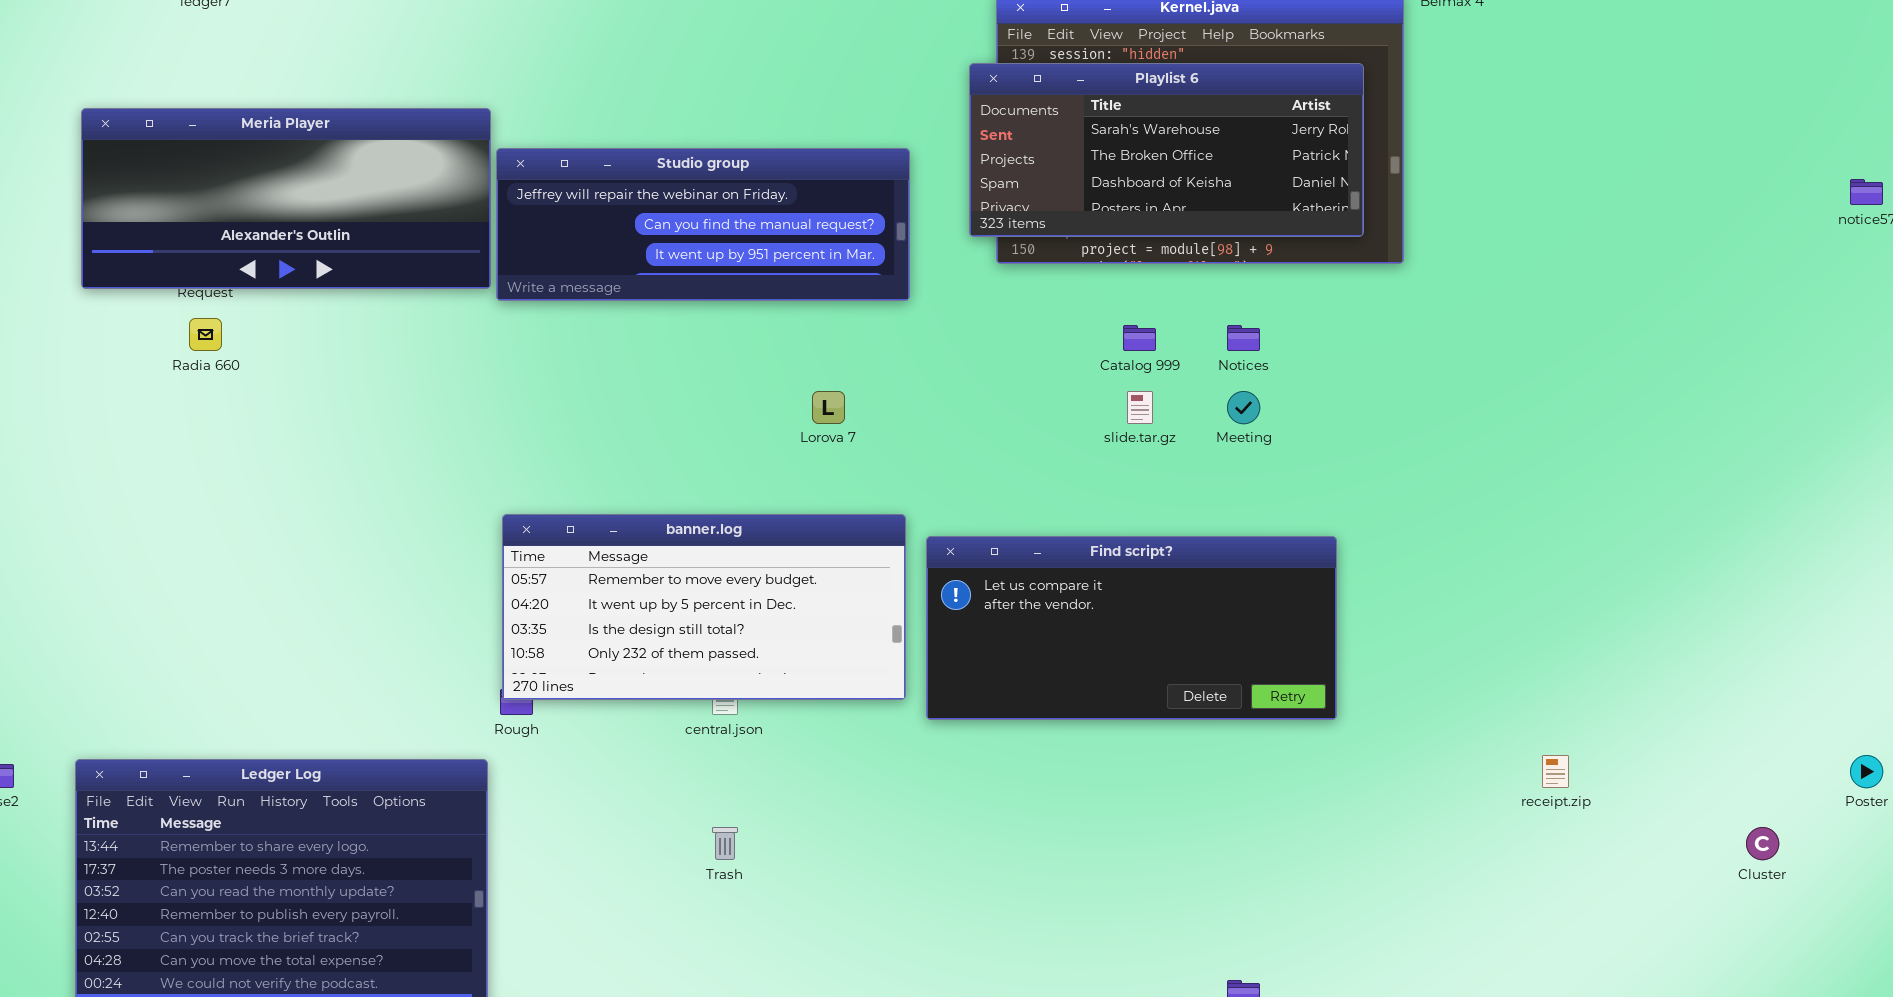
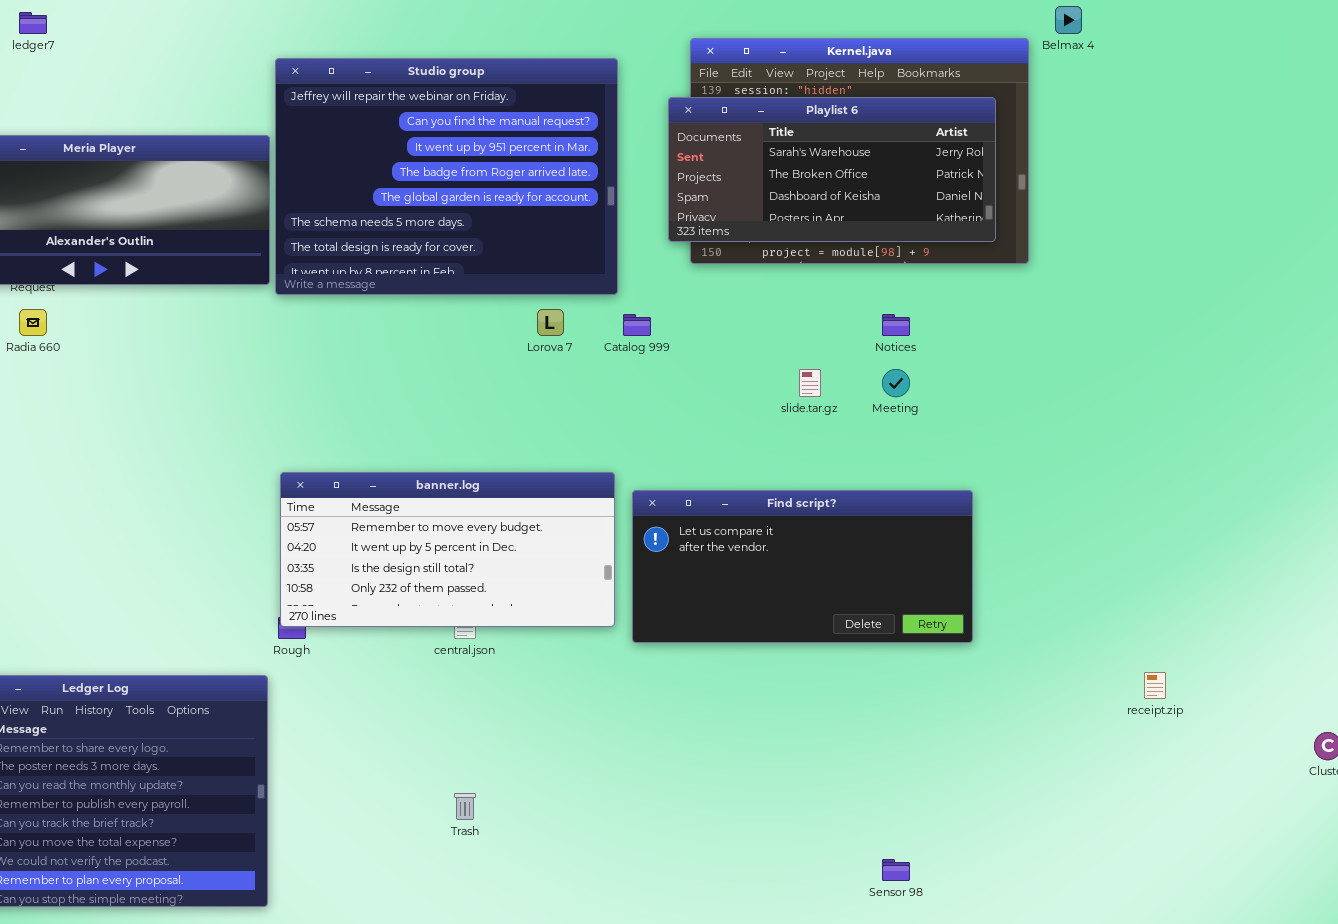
Studio group: [496,148,910,301] -> [275,58,618,295], resized
Catalog 999: [1123,325,1156,351] -> [623,314,651,336], moved
Lorova 7: [812,391,845,424] -> [537,309,564,336], moved
Trash: [712,827,738,860] -> [454,793,476,820], moved

